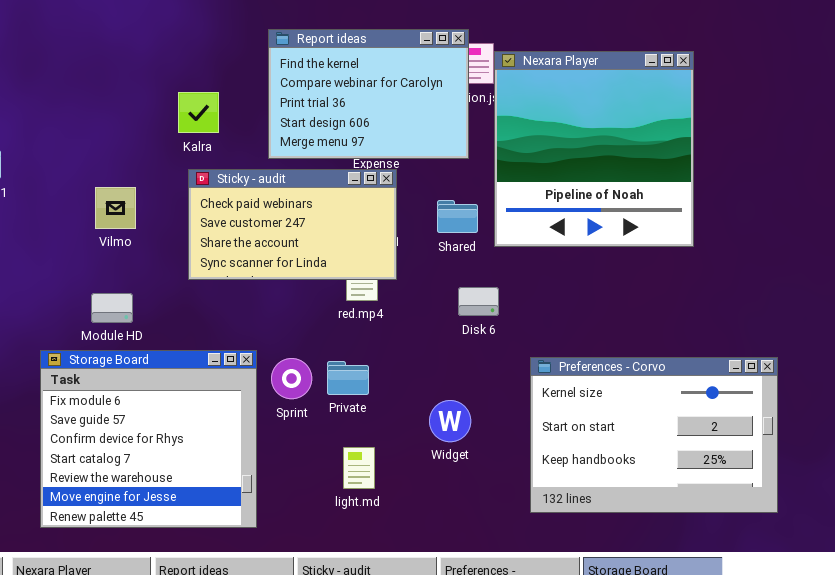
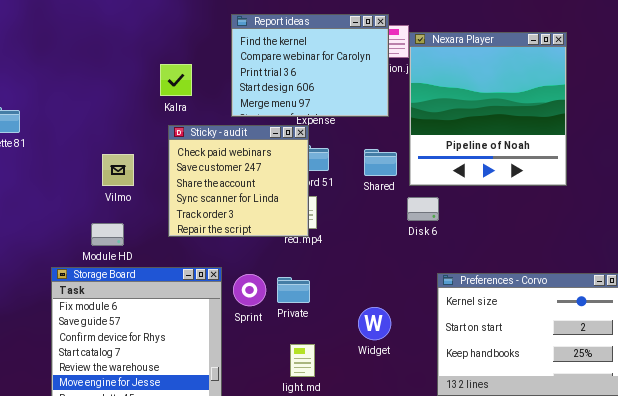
Sticky - audit: [188,169,397,280] -> [168,125,309,237], resized
Vilmo: [95,187,136,229] -> [102,154,134,186], moved
Disk 6: [458,287,499,316] -> [407,197,439,221], moved

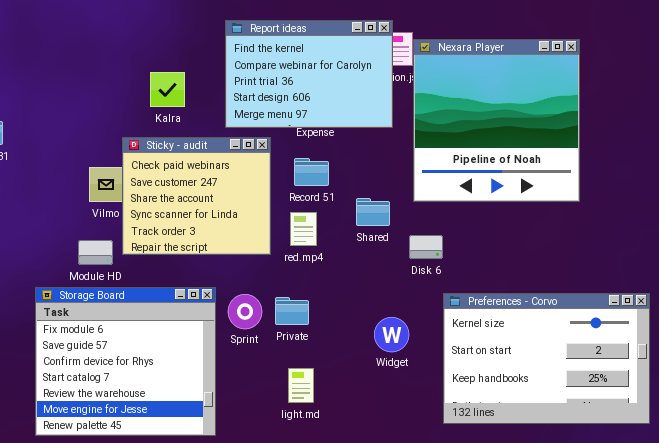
Sticky - audit: [168,125,309,237] -> [122,137,271,255], moved
Shared: [364,149,397,176] -> [356,198,390,226], moved
Disk 6: [407,197,439,221] -> [409,235,443,259], moved
Widget: [358,307,391,340] -> [374,317,409,352], moved

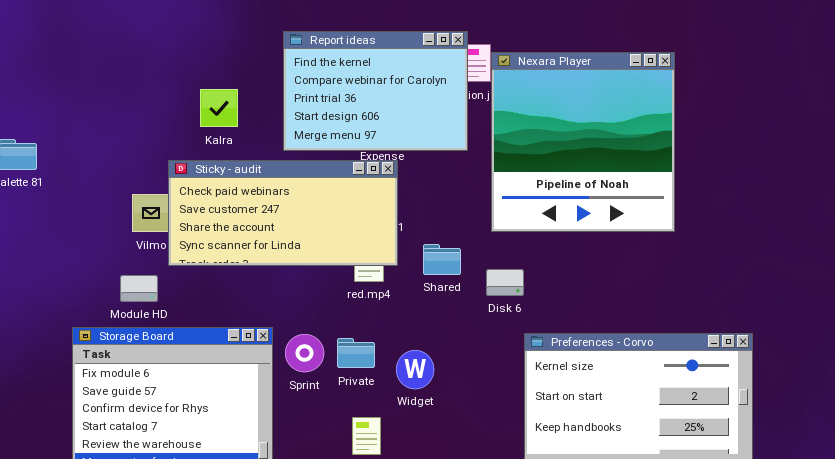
Sticky - audit: [122,137,271,255] -> [168,160,398,266], resized
Shared: [356,198,390,226] -> [423,244,461,275], moved
Widget: [374,317,409,352] -> [396,350,434,389], moved

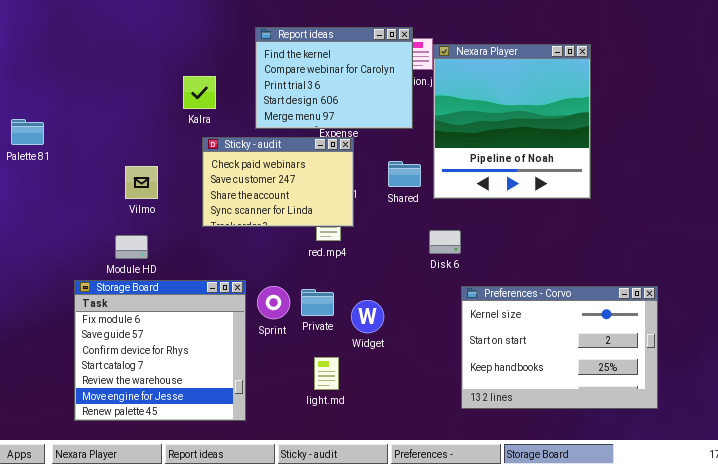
Sticky - audit: [168,160,398,266] -> [202,137,354,227], resized
Shared: [423,244,461,275] -> [388,161,421,187], moved

